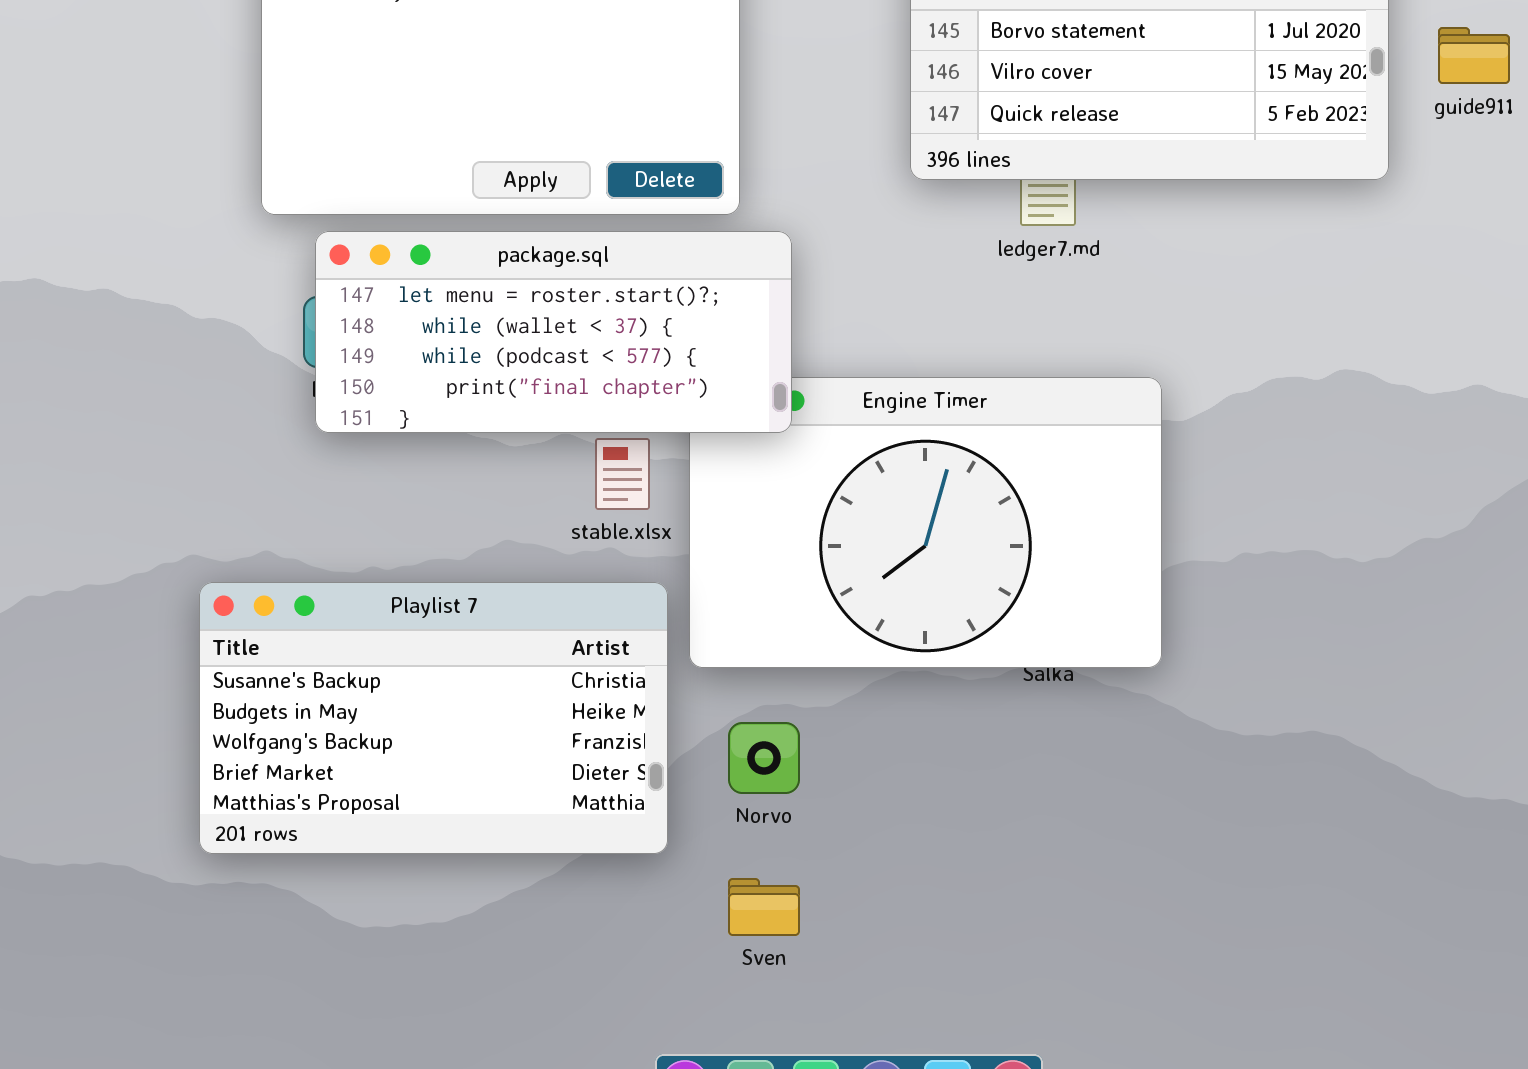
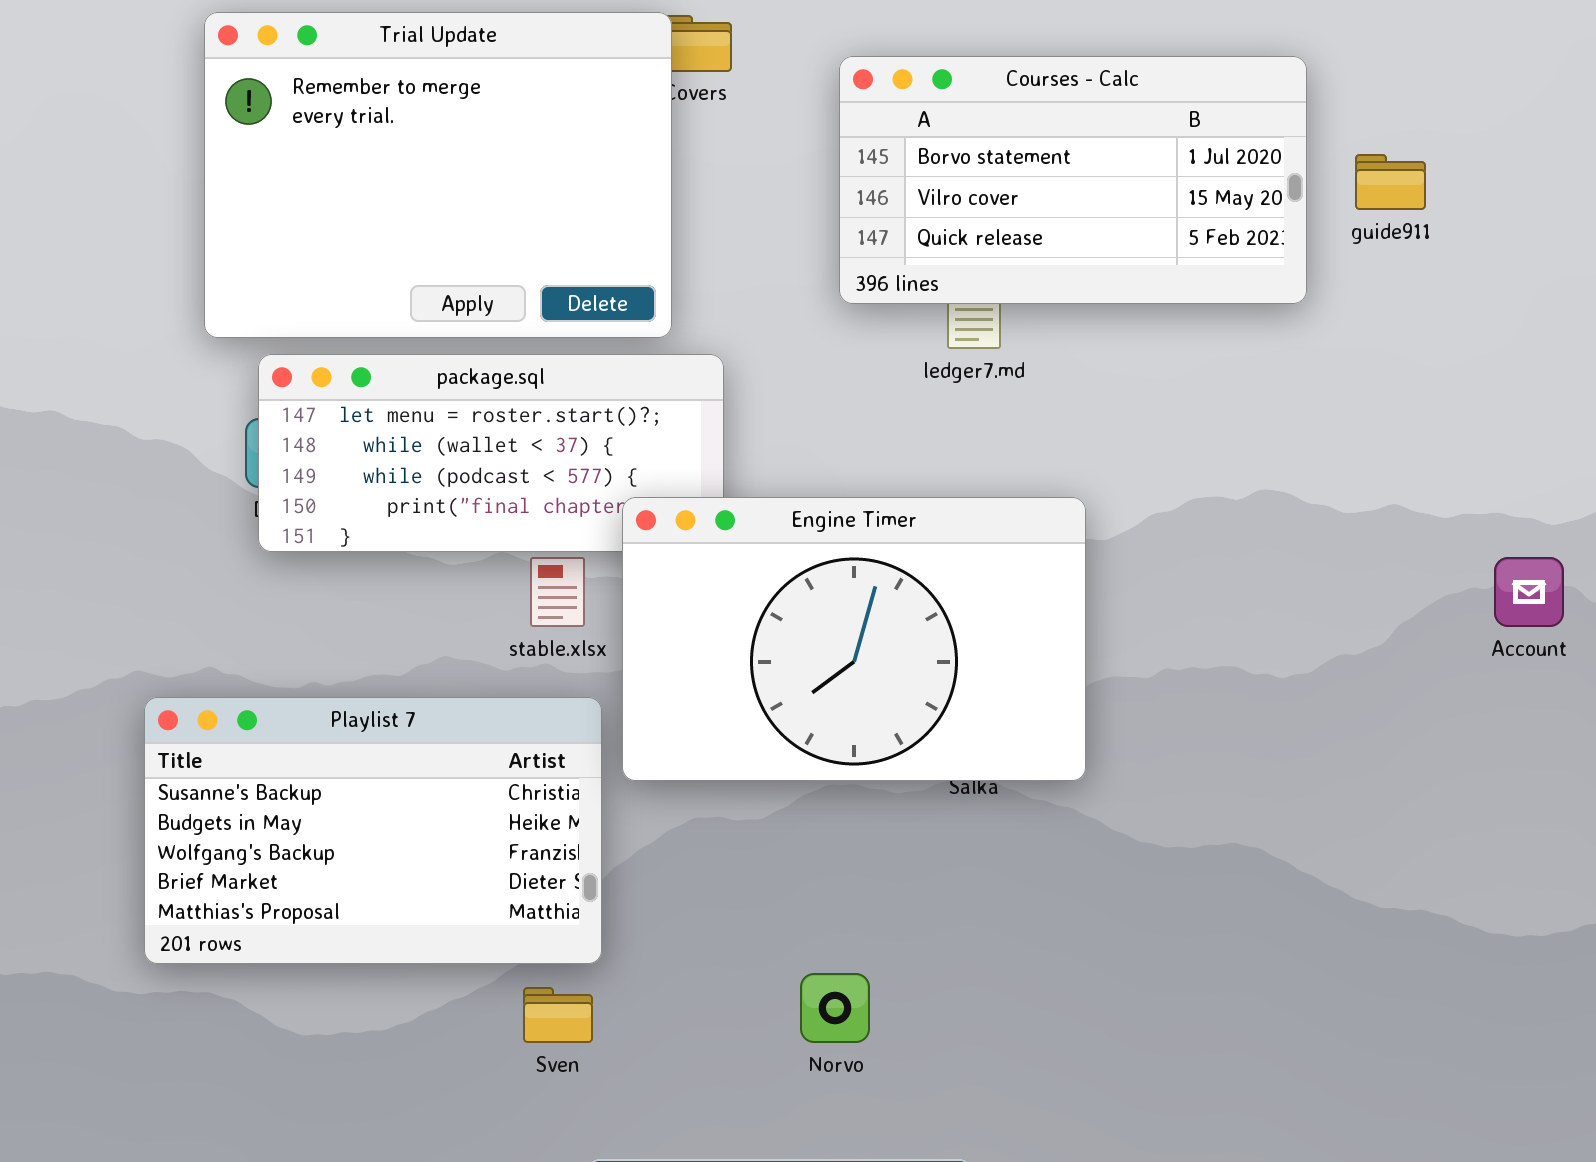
Engine Timer: [689,377,1162,668] -> [622,497,1086,781], raised
Norvo: [728,722,800,794] -> [800,973,870,1043], moved
Sven: [728,878,800,936] -> [523,987,593,1043], moved

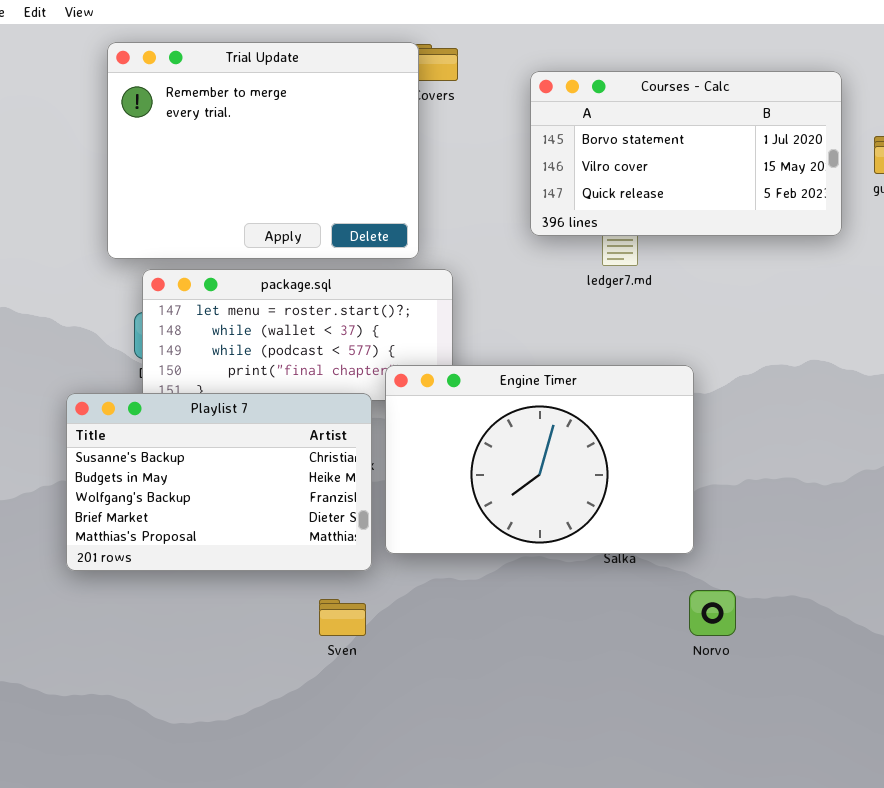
Playlist 7: [144,697,602,964] -> [66,393,372,571], moved
Norvo: [800,973,870,1043] -> [689,590,736,636], moved
Sven: [523,987,593,1043] -> [319,599,366,636], moved

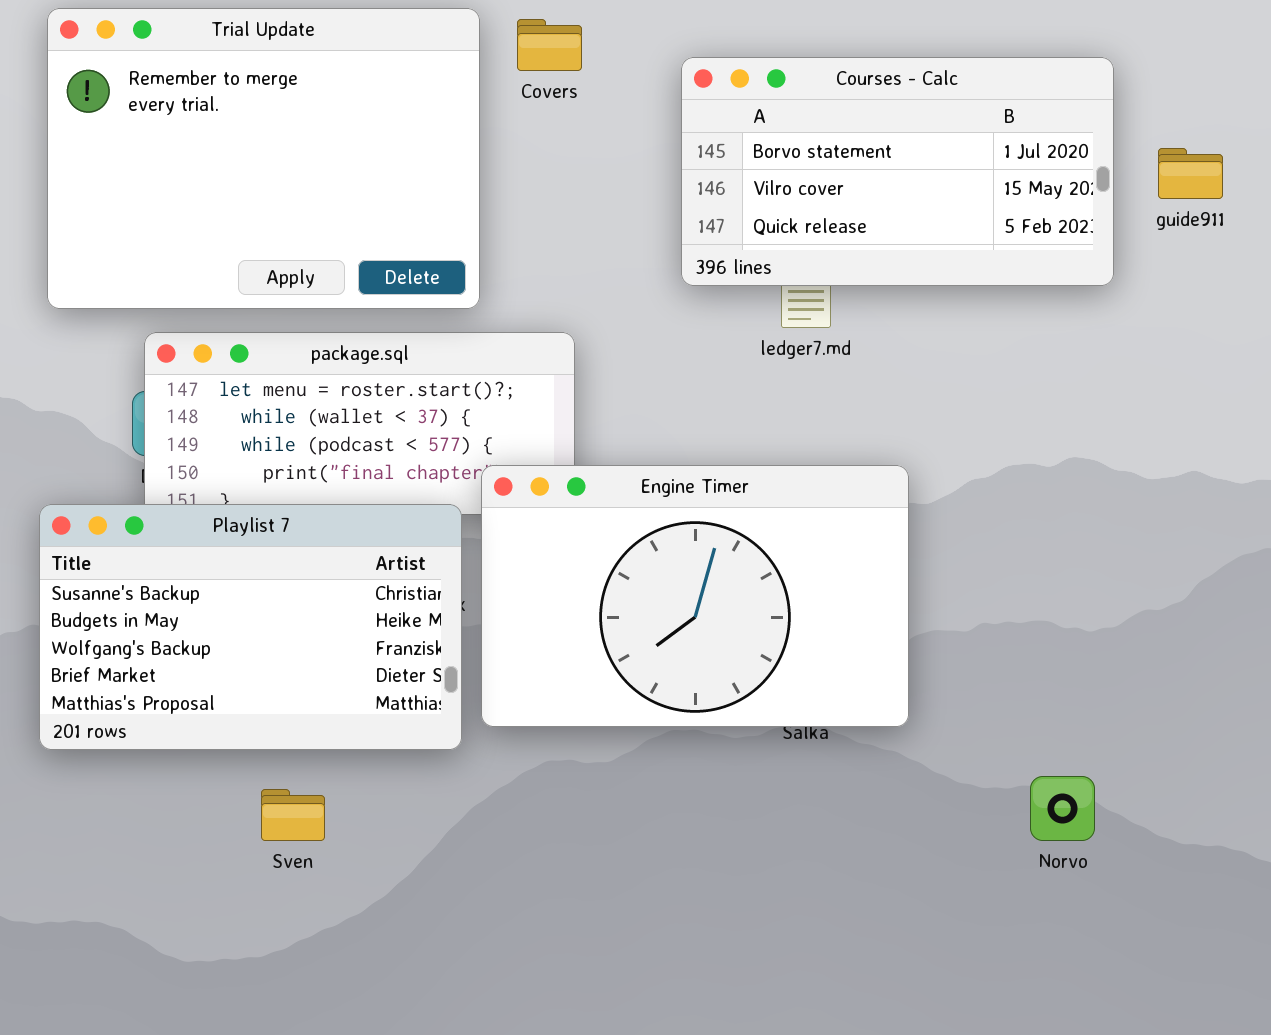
Trial Update: [107,42,419,259] -> [47,8,480,309], moved
Norvo: [689,590,736,636] -> [1030,776,1095,841], moved
Sven: [319,599,366,636] -> [261,789,325,841], moved

